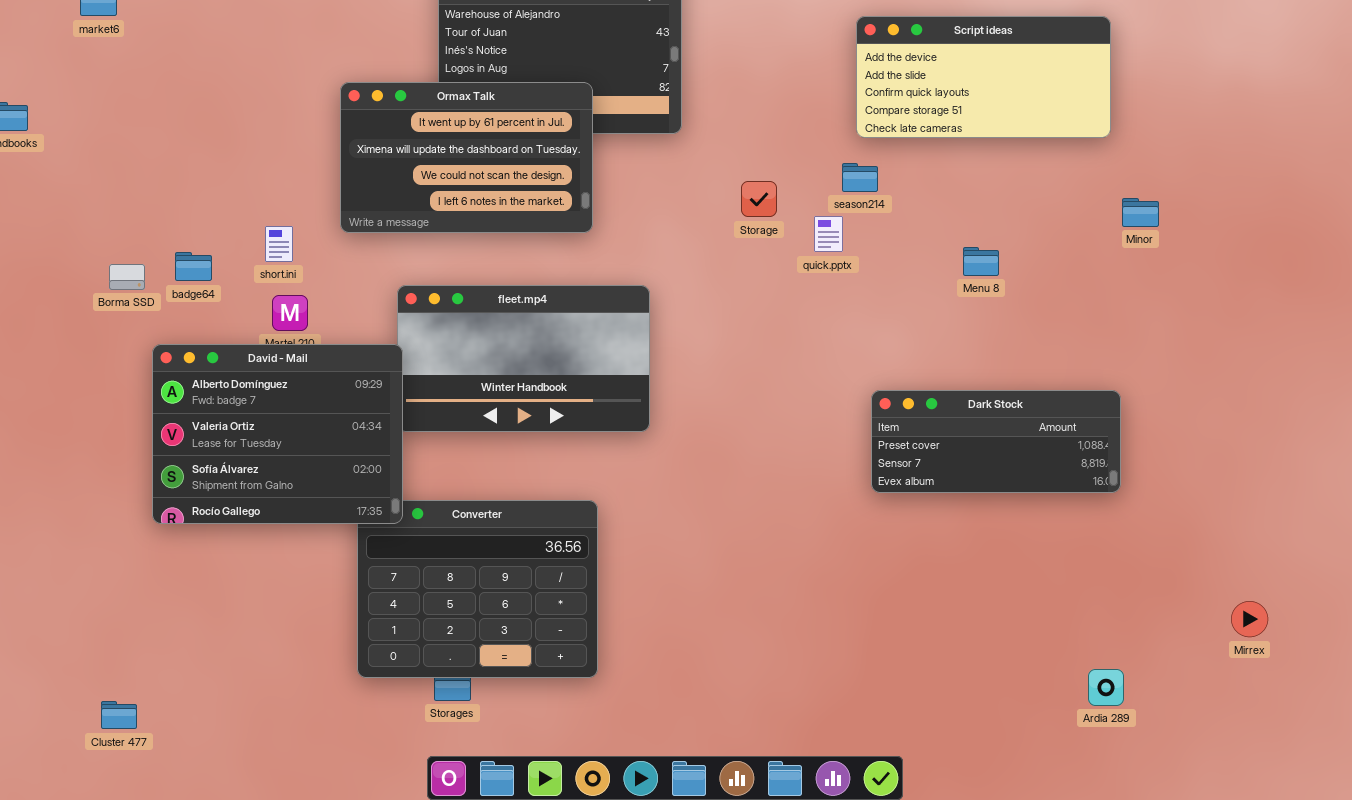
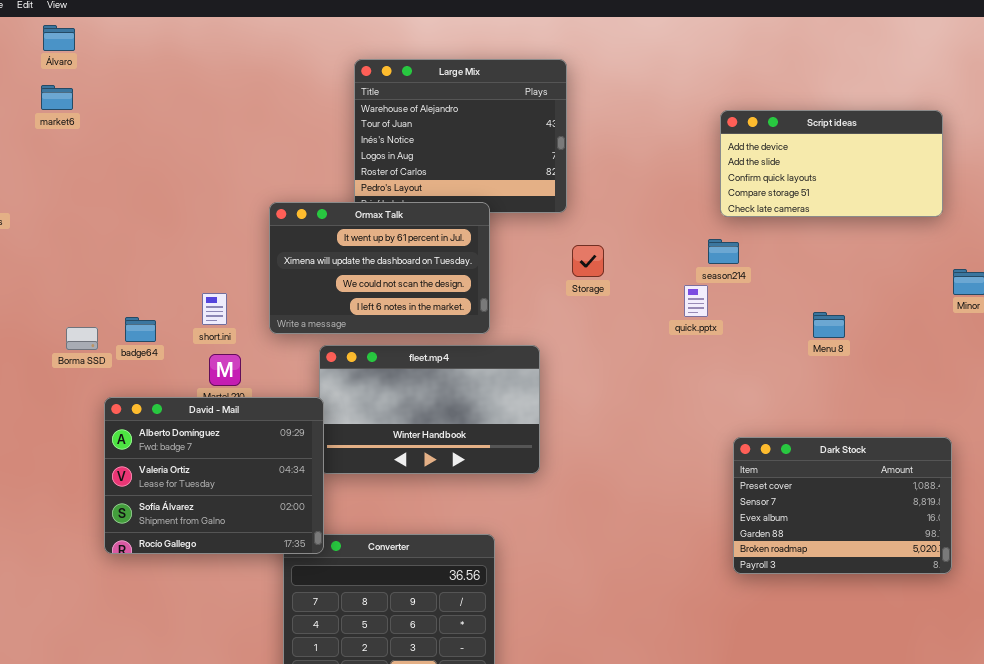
Ormax Talk: [340,82,593,233] -> [269,202,490,334], moved
Storage: [741,181,777,217] -> [572,245,604,277], moved
Dark Stock: [871,390,1121,493] -> [733,437,952,574], resized

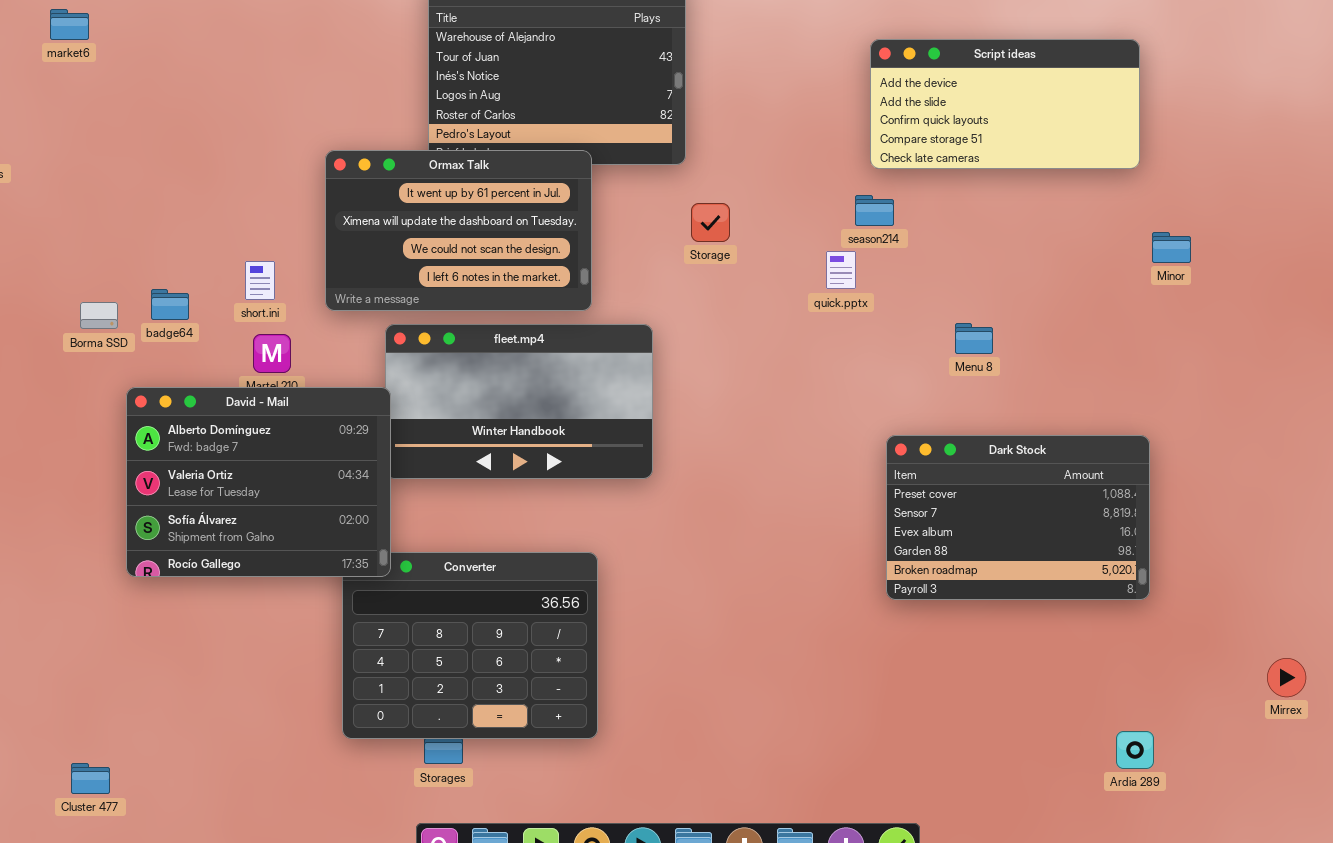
Menu 8: [813,312,845,338] -> [955,323,993,354], moved

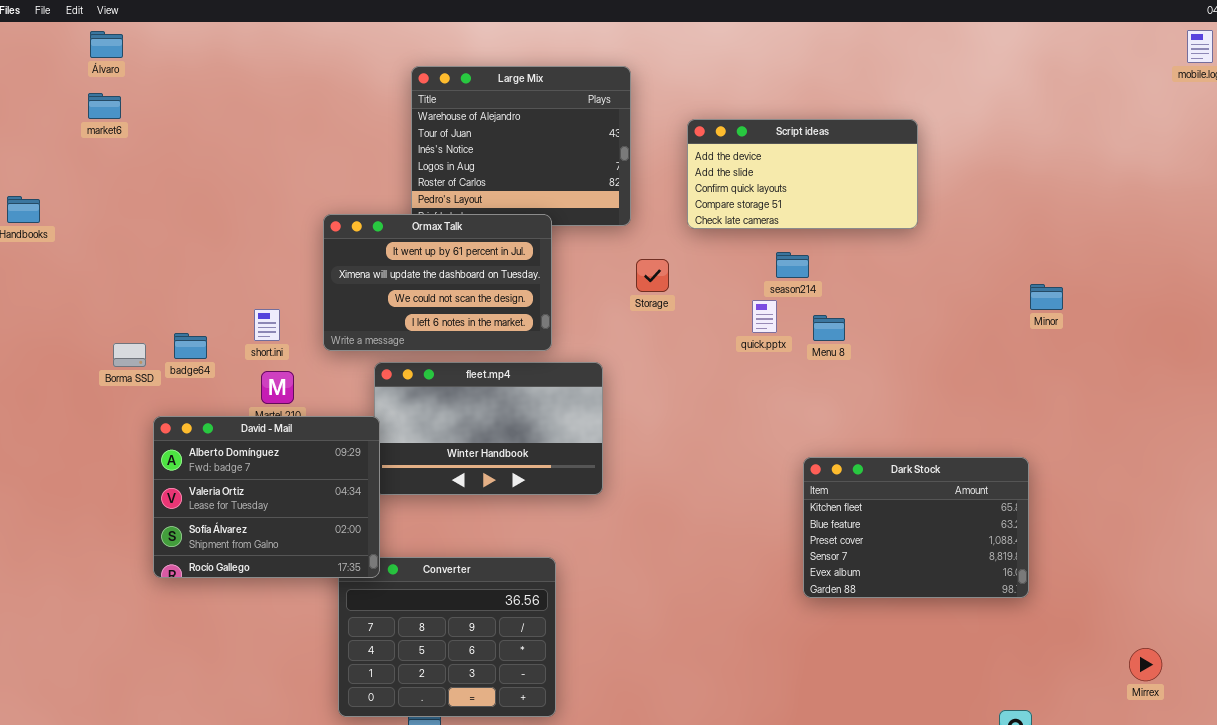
Script ideas: [870,39,1140,169] -> [687,119,918,229], moved
Menu 8: [955,323,993,354] -> [813,315,845,341], moved
Dark Stock: [886,435,1150,600] -> [803,457,1029,598], scrolled up 2 rows

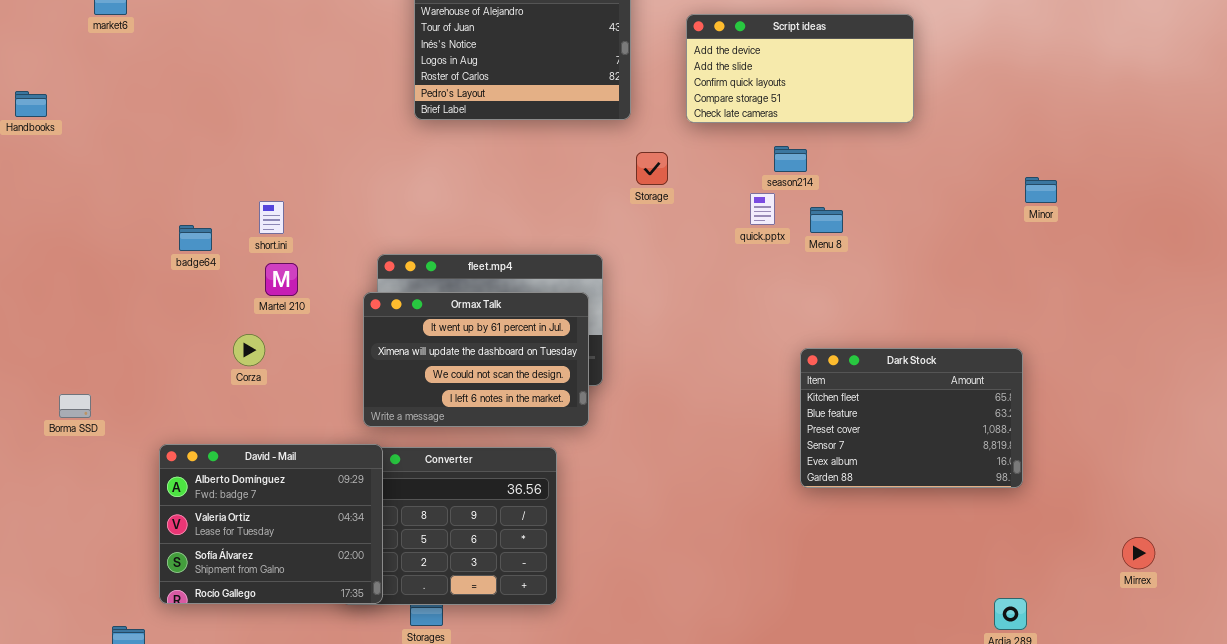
Ormax Talk: [323,214,552,351] -> [363,292,589,427], moved
Borma SSD: [113,343,146,367] -> [59,394,91,418], moved
David - Mail: [153,416,380,578] -> [159,444,383,604], moved

